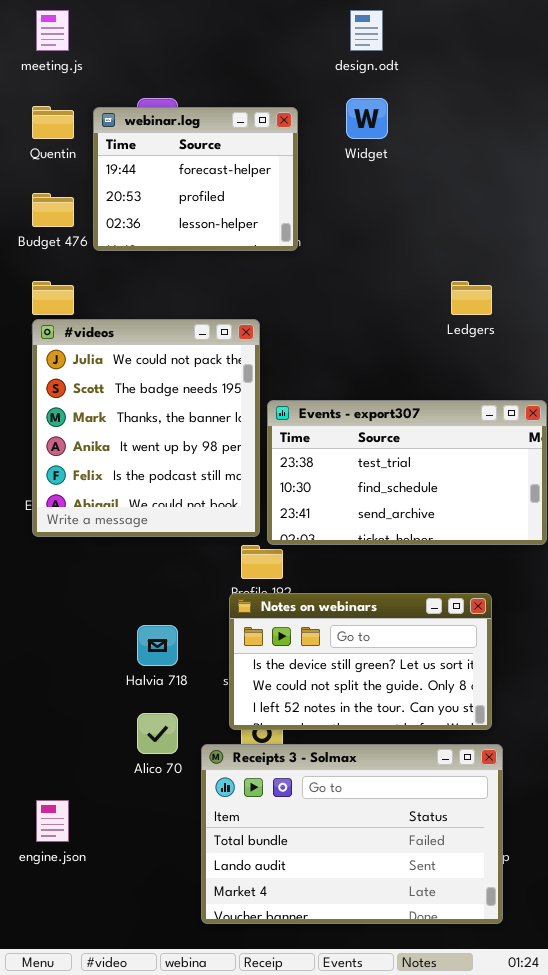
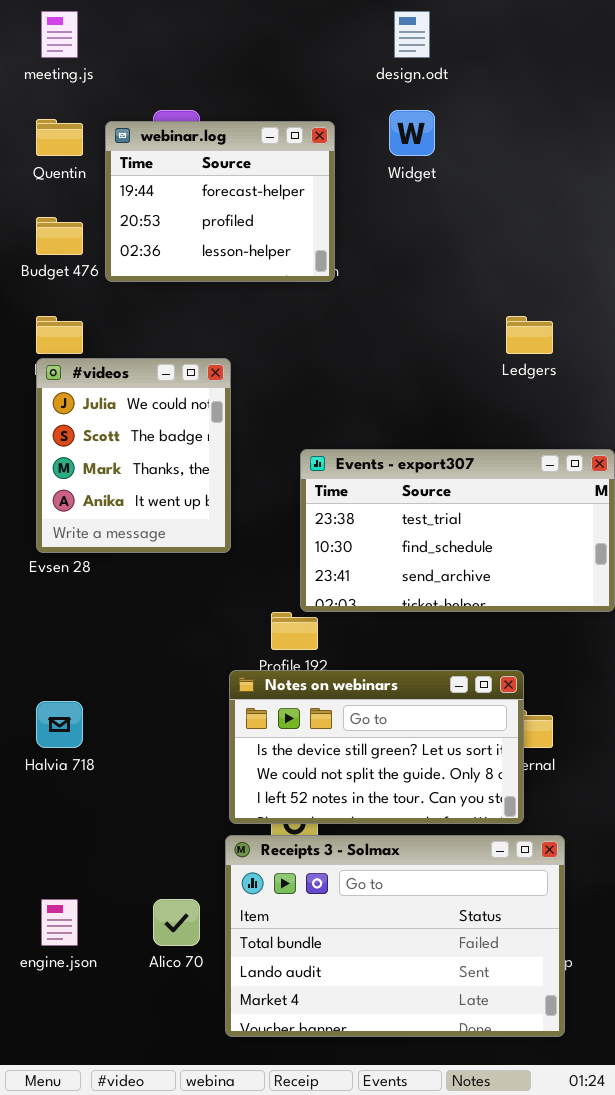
#videos: [32,319,260,537] -> [36,358,231,553], resized
Notes on webinars: [229,593,492,730] -> [229,670,524,824], moved
Halvia 718: [137,625,178,666] -> [36,701,83,748], moved
Alico 70: [137,713,178,754] -> [153,899,200,946], moved

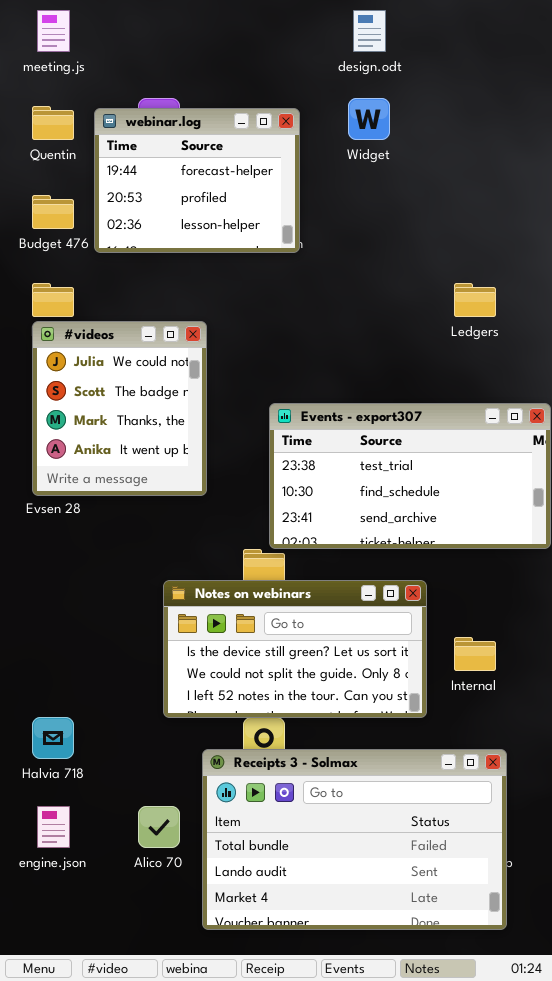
Notes on webinars: [229,670,524,824] -> [163,580,427,718], moved
Halvia 718: [36,701,83,748] -> [32,717,74,759], moved

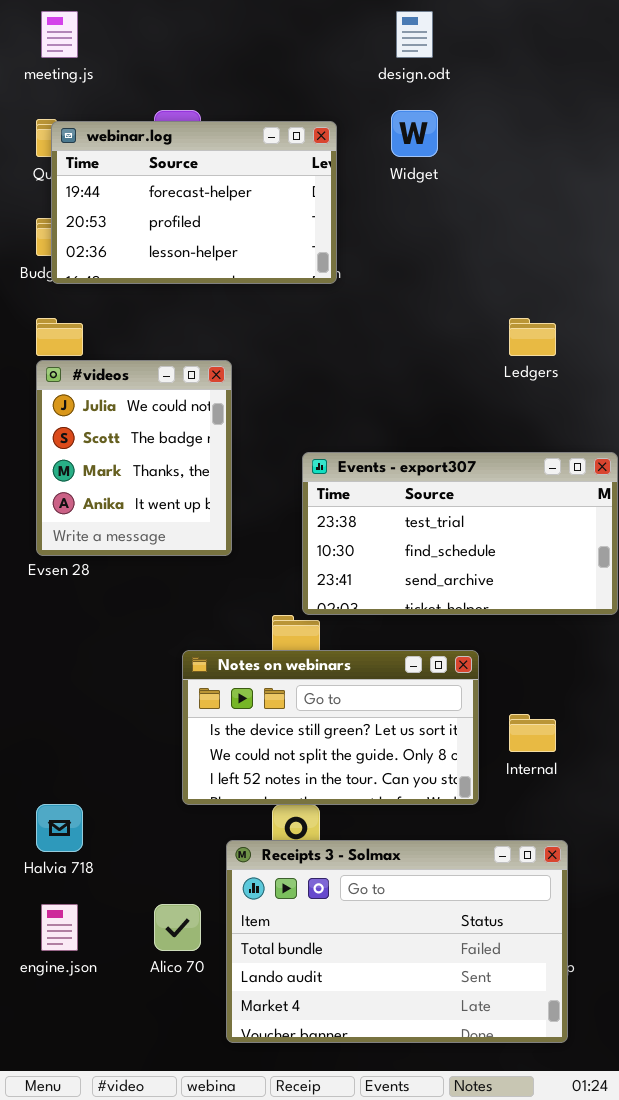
webinar.log: [94,108,300,253] -> [51,121,337,284], resized

